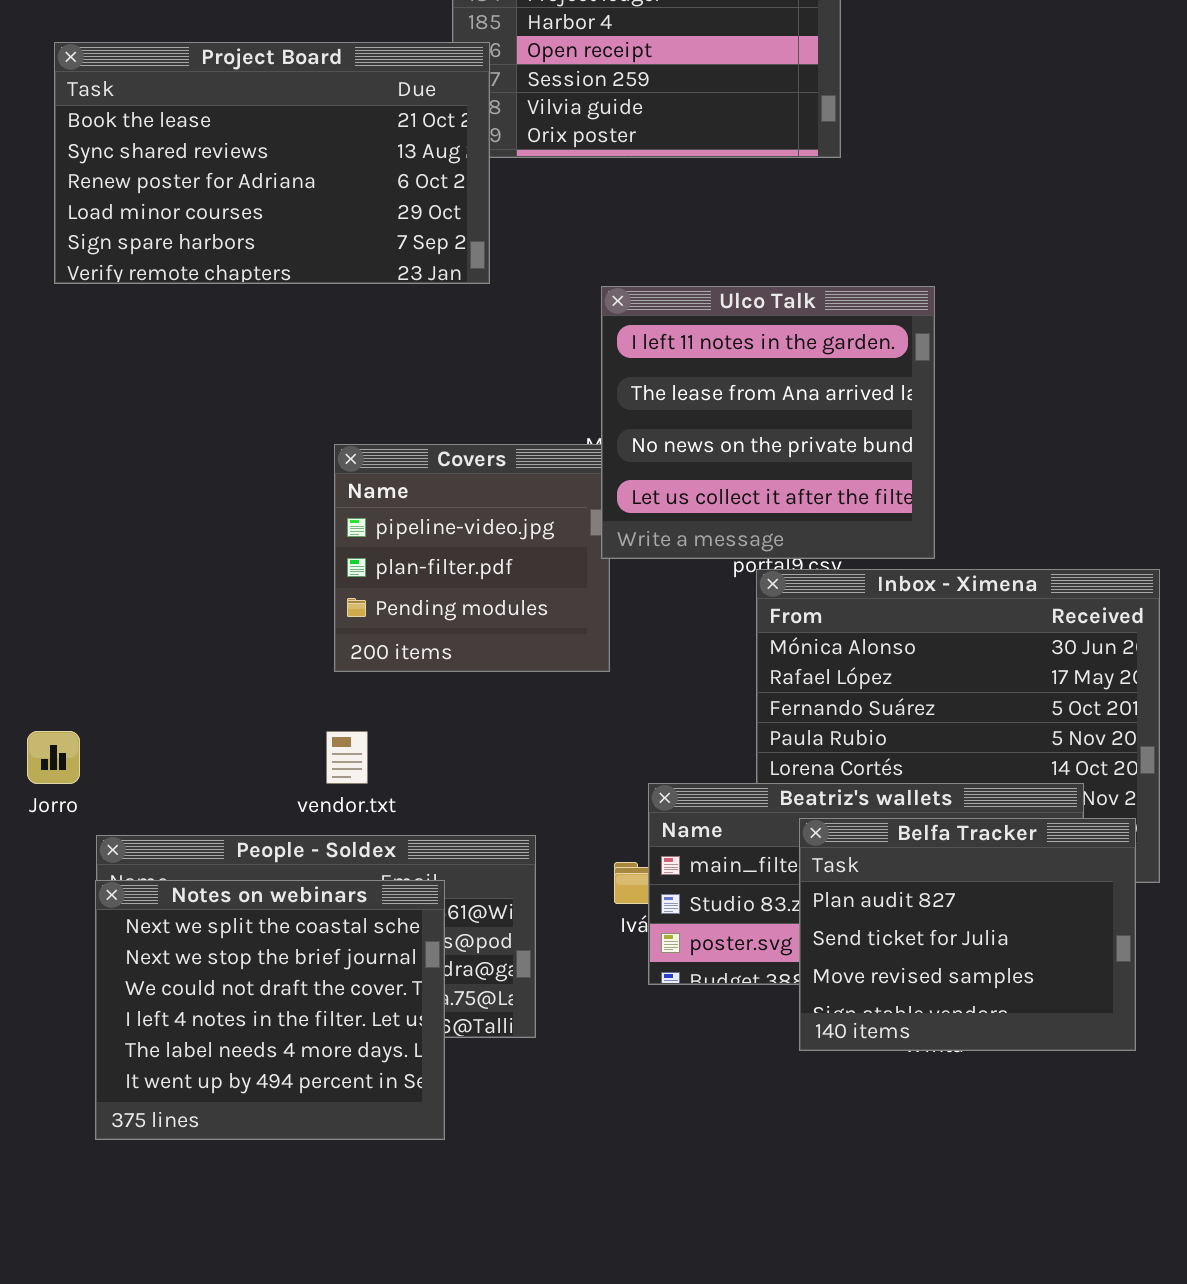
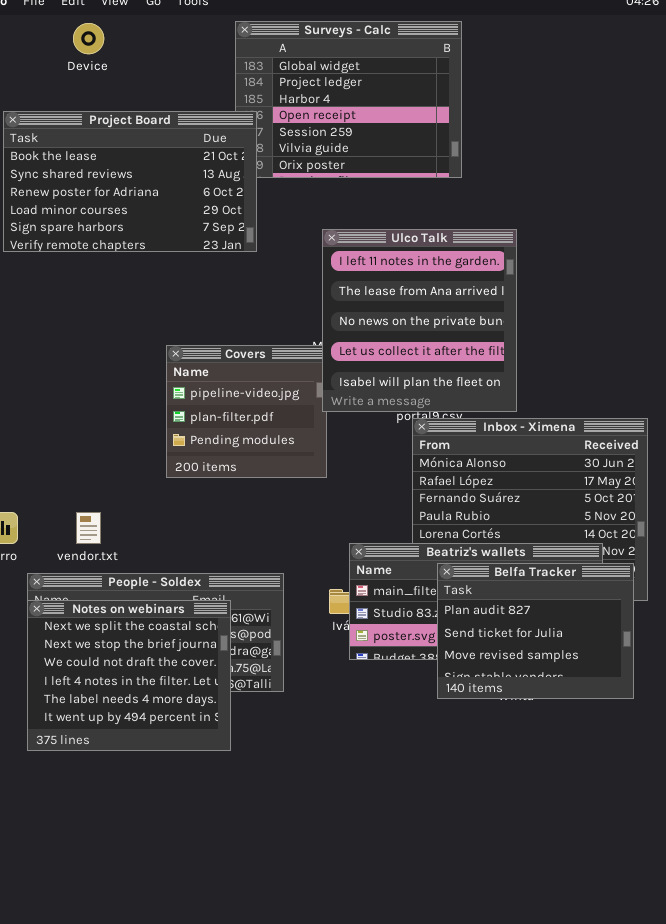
Ulco Talk: [601,286,935,559] -> [322,229,517,412], resized
vendor.txt: [326,731,368,784] -> [76,512,101,544], moved

